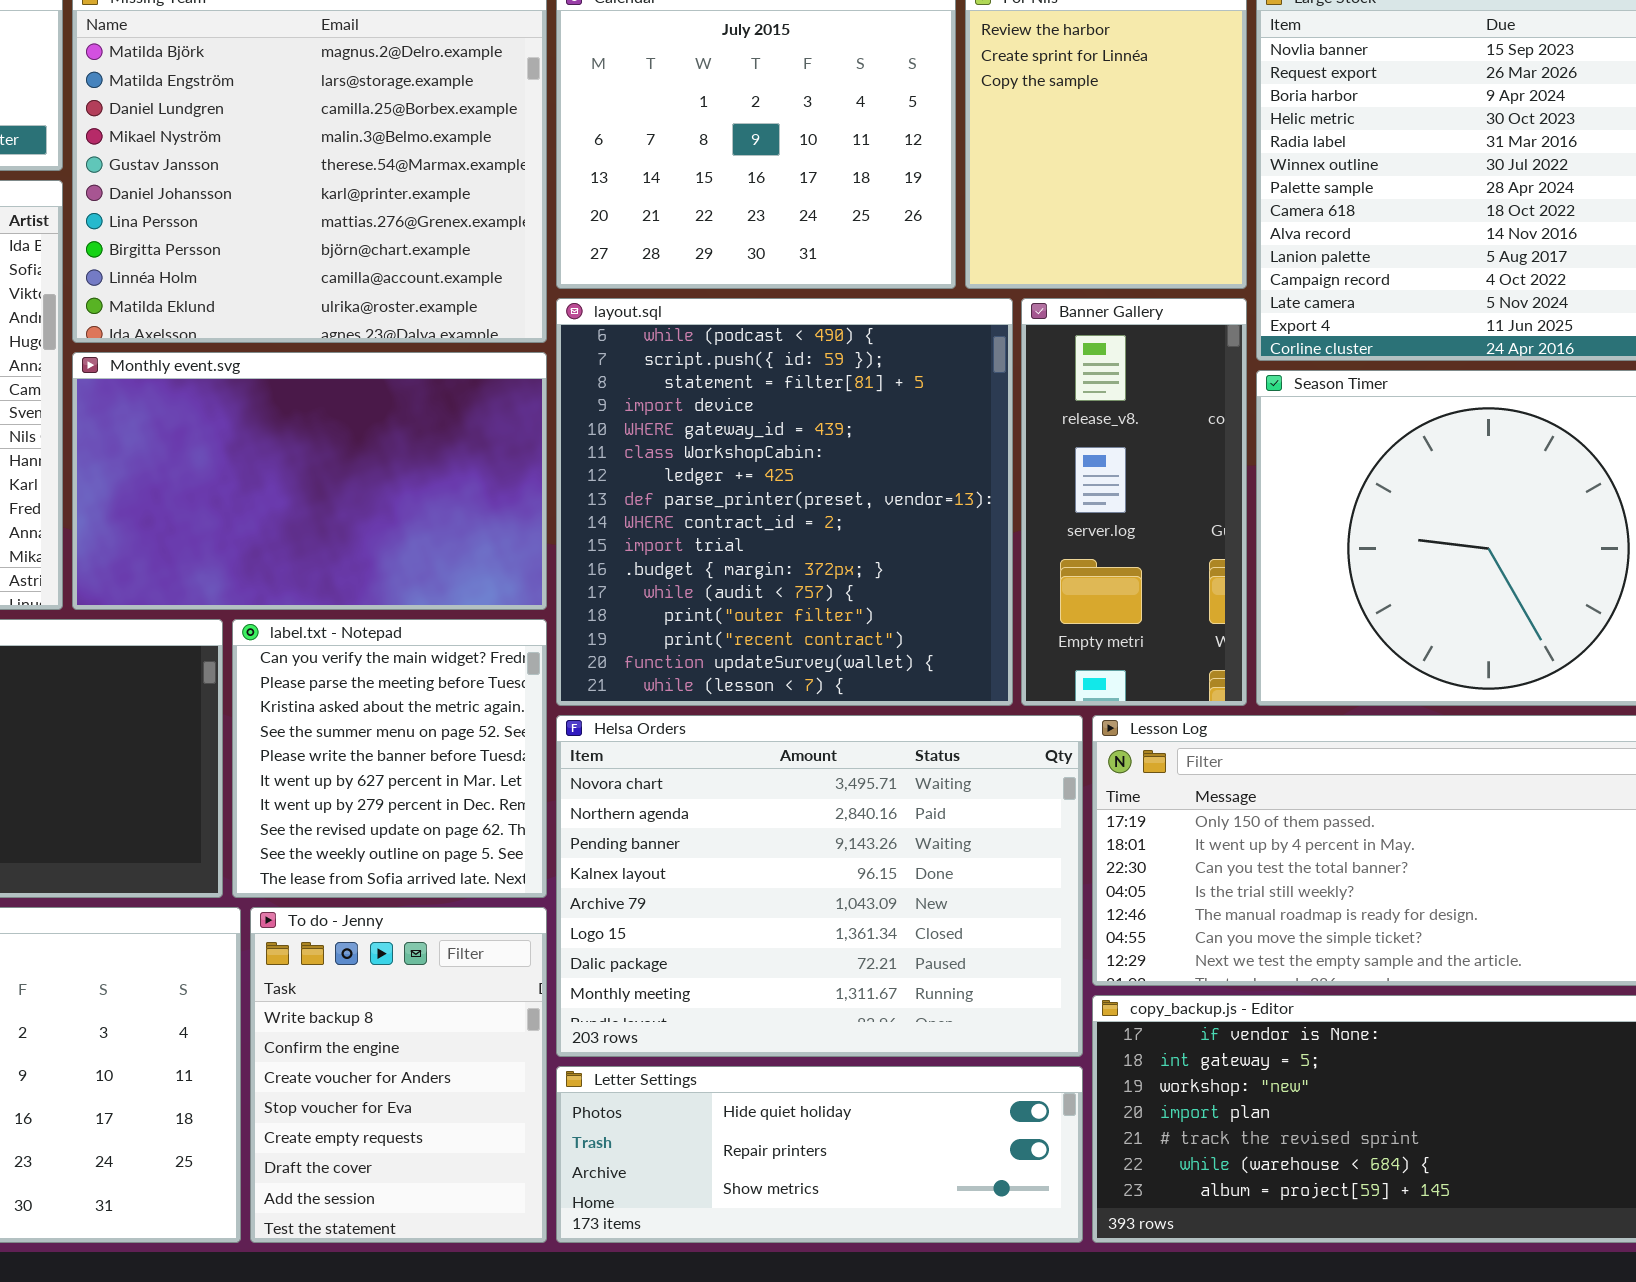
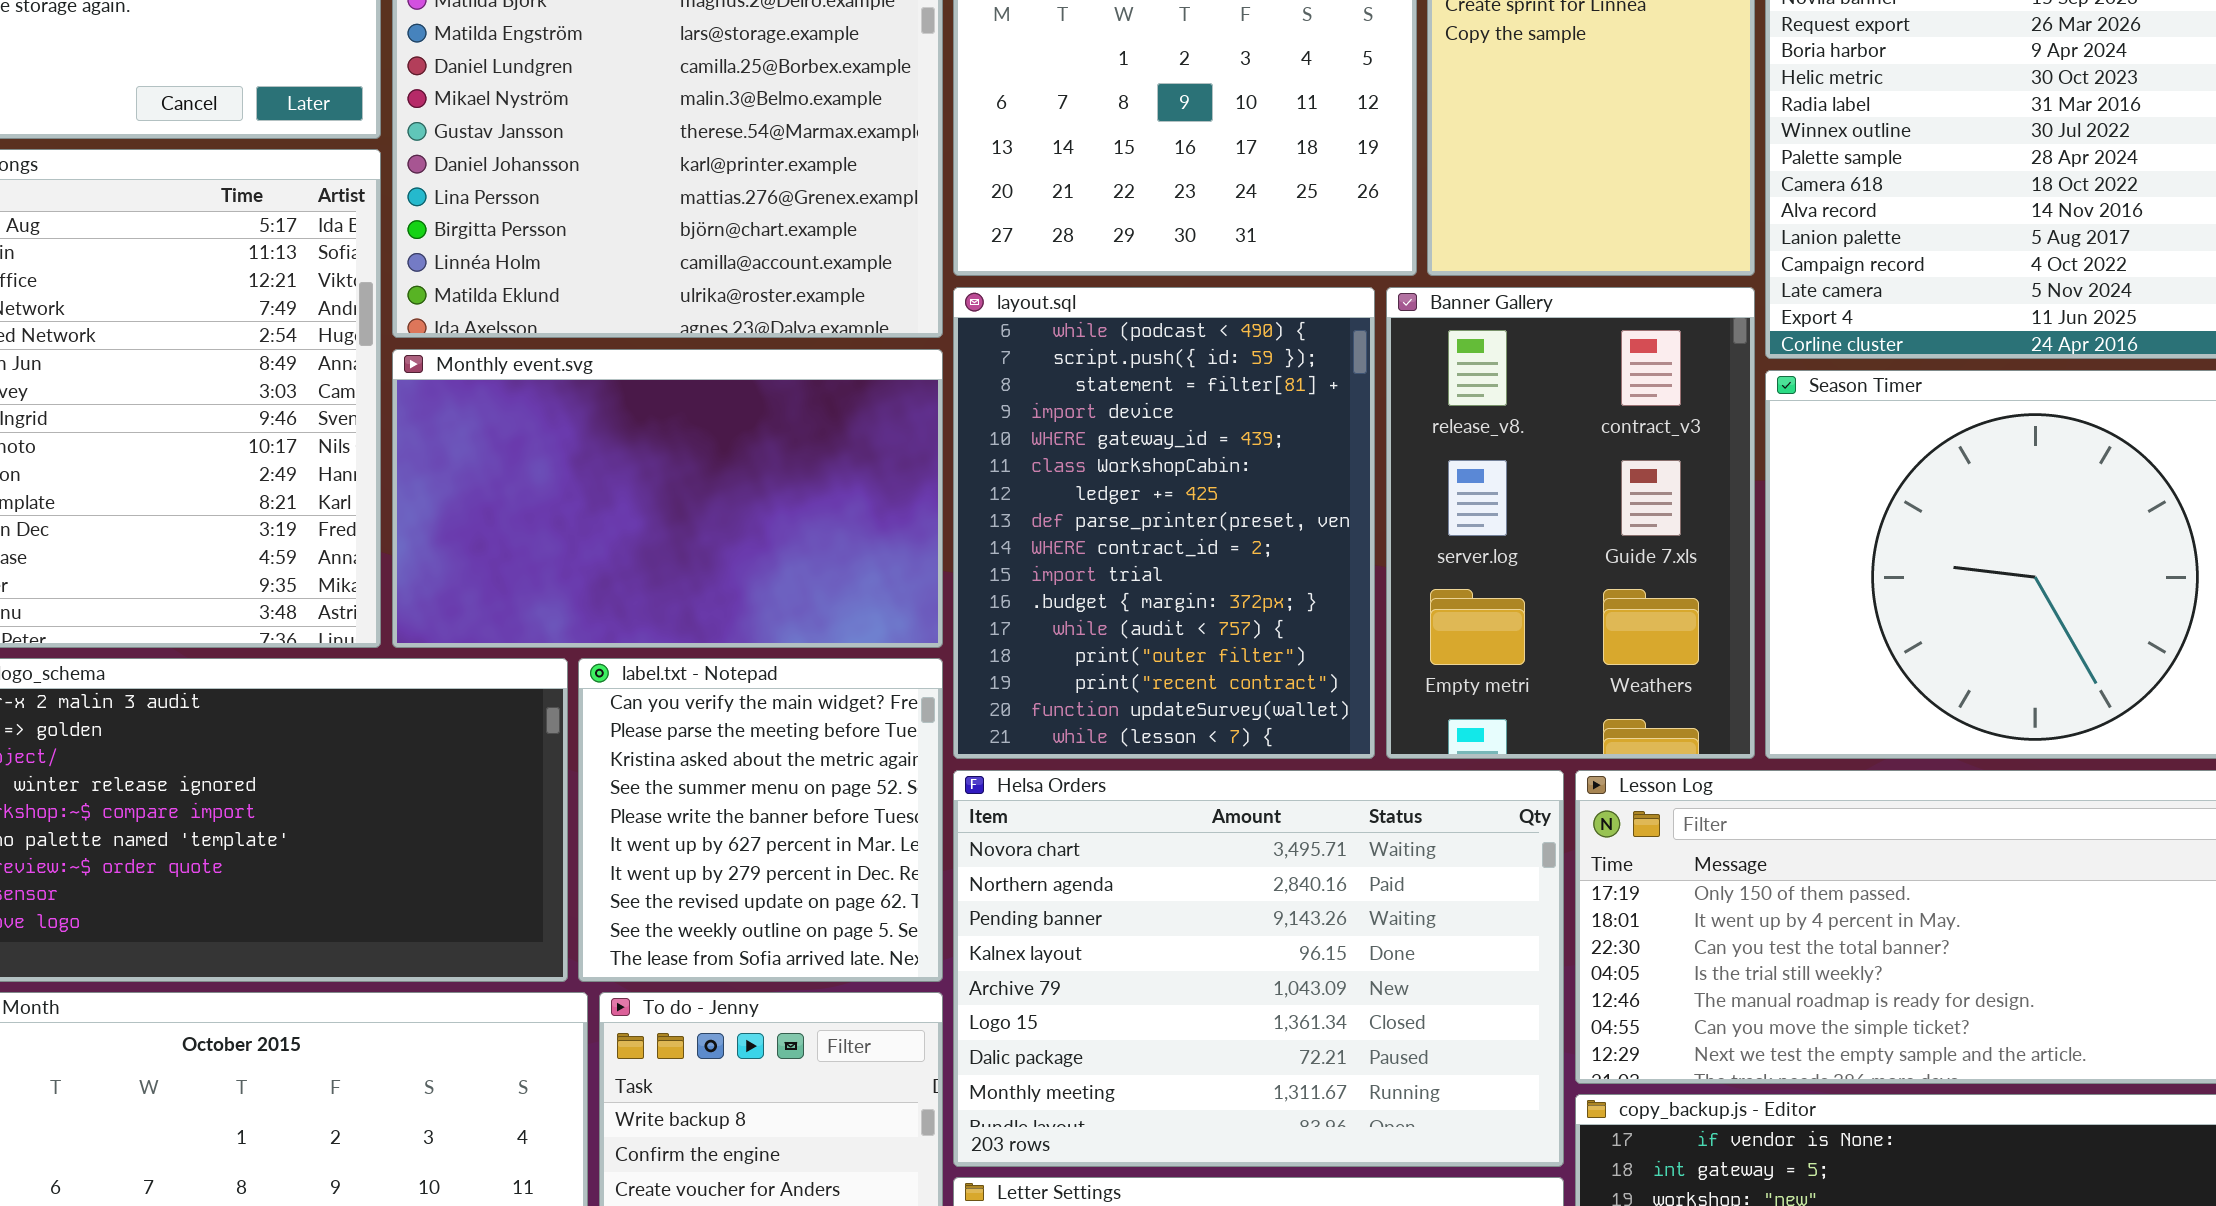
layout.sql: [556,298,1013,706] -> [953,287,1375,759], resized
Banner Gallery: [1021,298,1247,706] -> [1386,287,1755,759], resized

